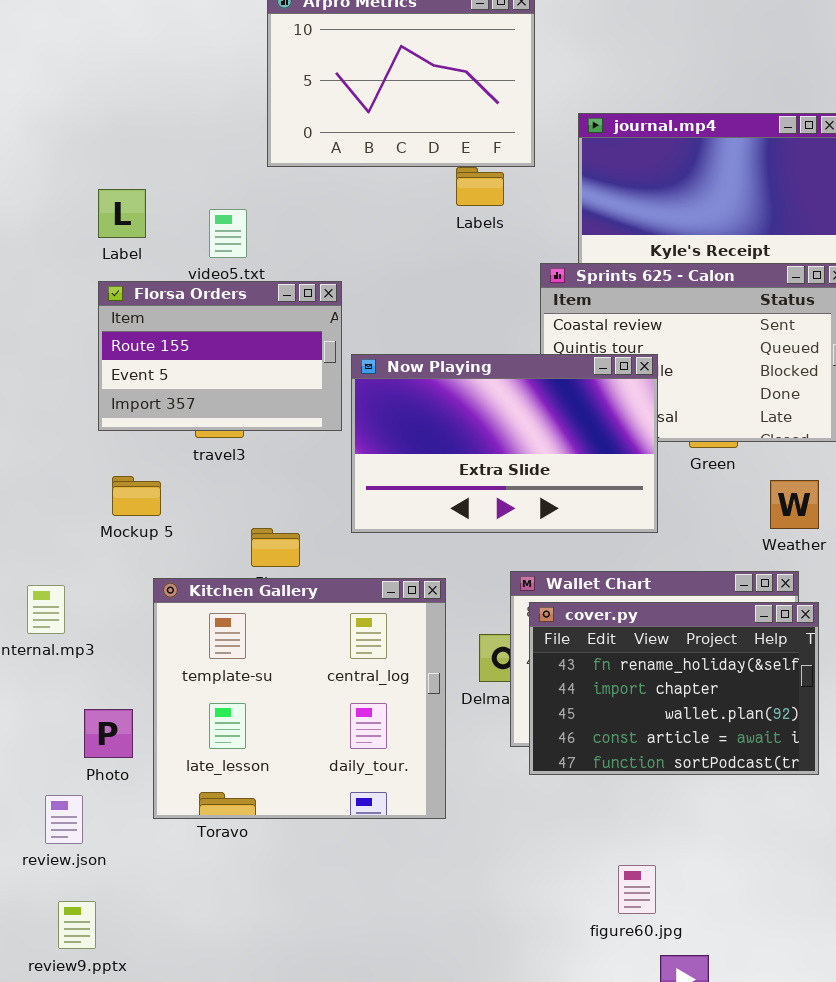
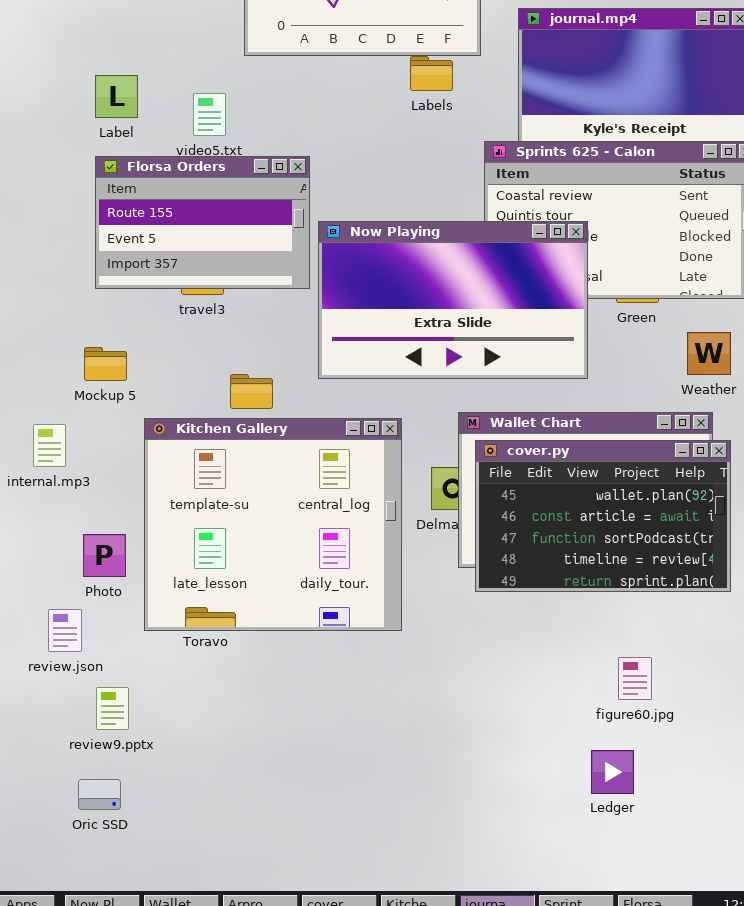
Mockup 5: [112,476,161,516] -> [84,347,127,381], moved
cover.py: [529,602,819,775] -> [475,440,731,592], scrolled down 2 rows
figure60.jpg: [618,865,656,914] -> [618,657,652,700], moved
review9.pptx: [58,901,96,949] -> [96,687,129,730], moved

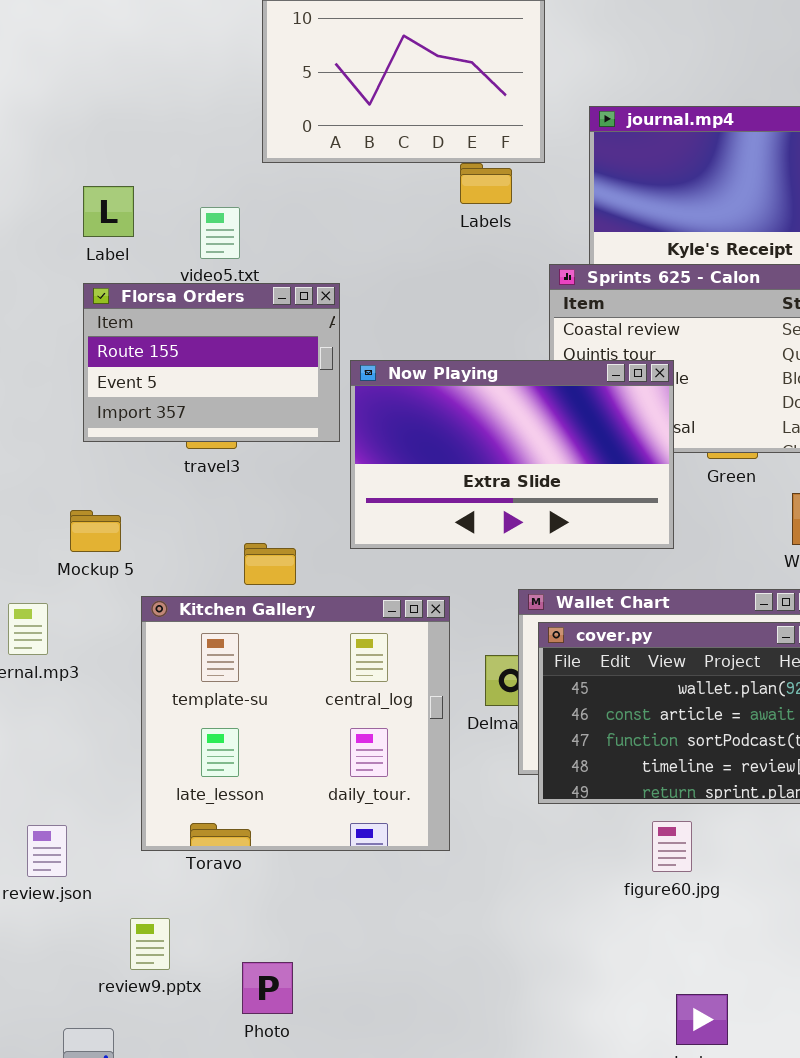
Photo: [83,534,126,577] -> [242,962,293,1014], moved
figure60.jpg: [618,657,652,700] -> [652,821,692,872], moved
review9.pptx: [96,687,129,730] -> [130,918,170,970], moved

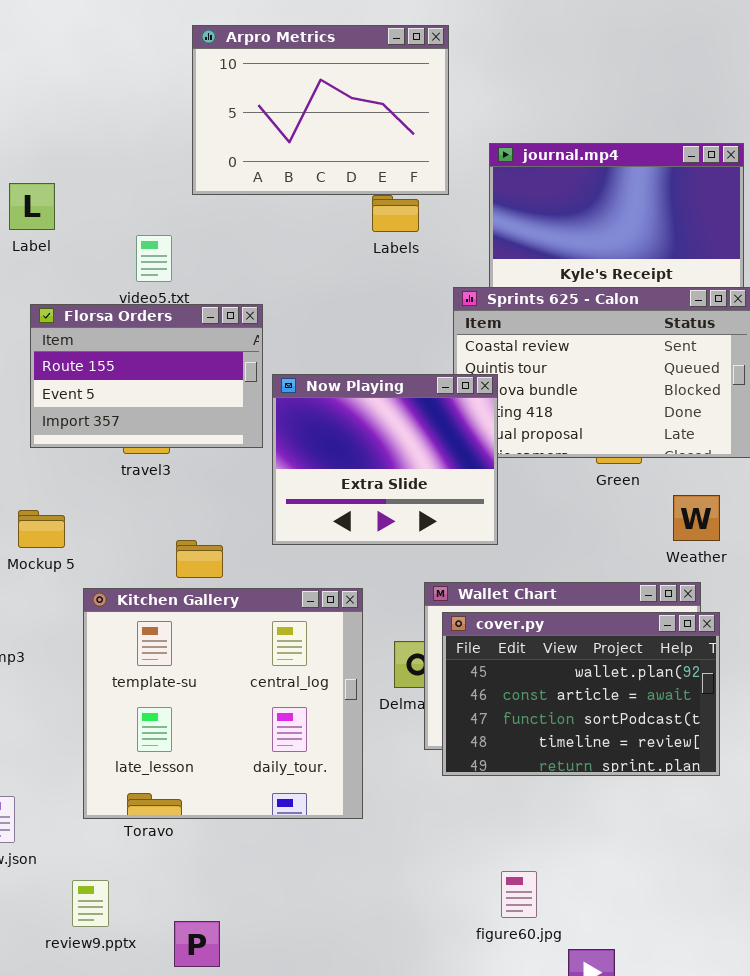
Label: [83,186,134,237] -> [9,183,55,230], moved
Now Playing: [350,360,674,549] -> [272,374,498,545], resized
figure60.jpg: [652,821,692,872] -> [501,871,537,918], moved

